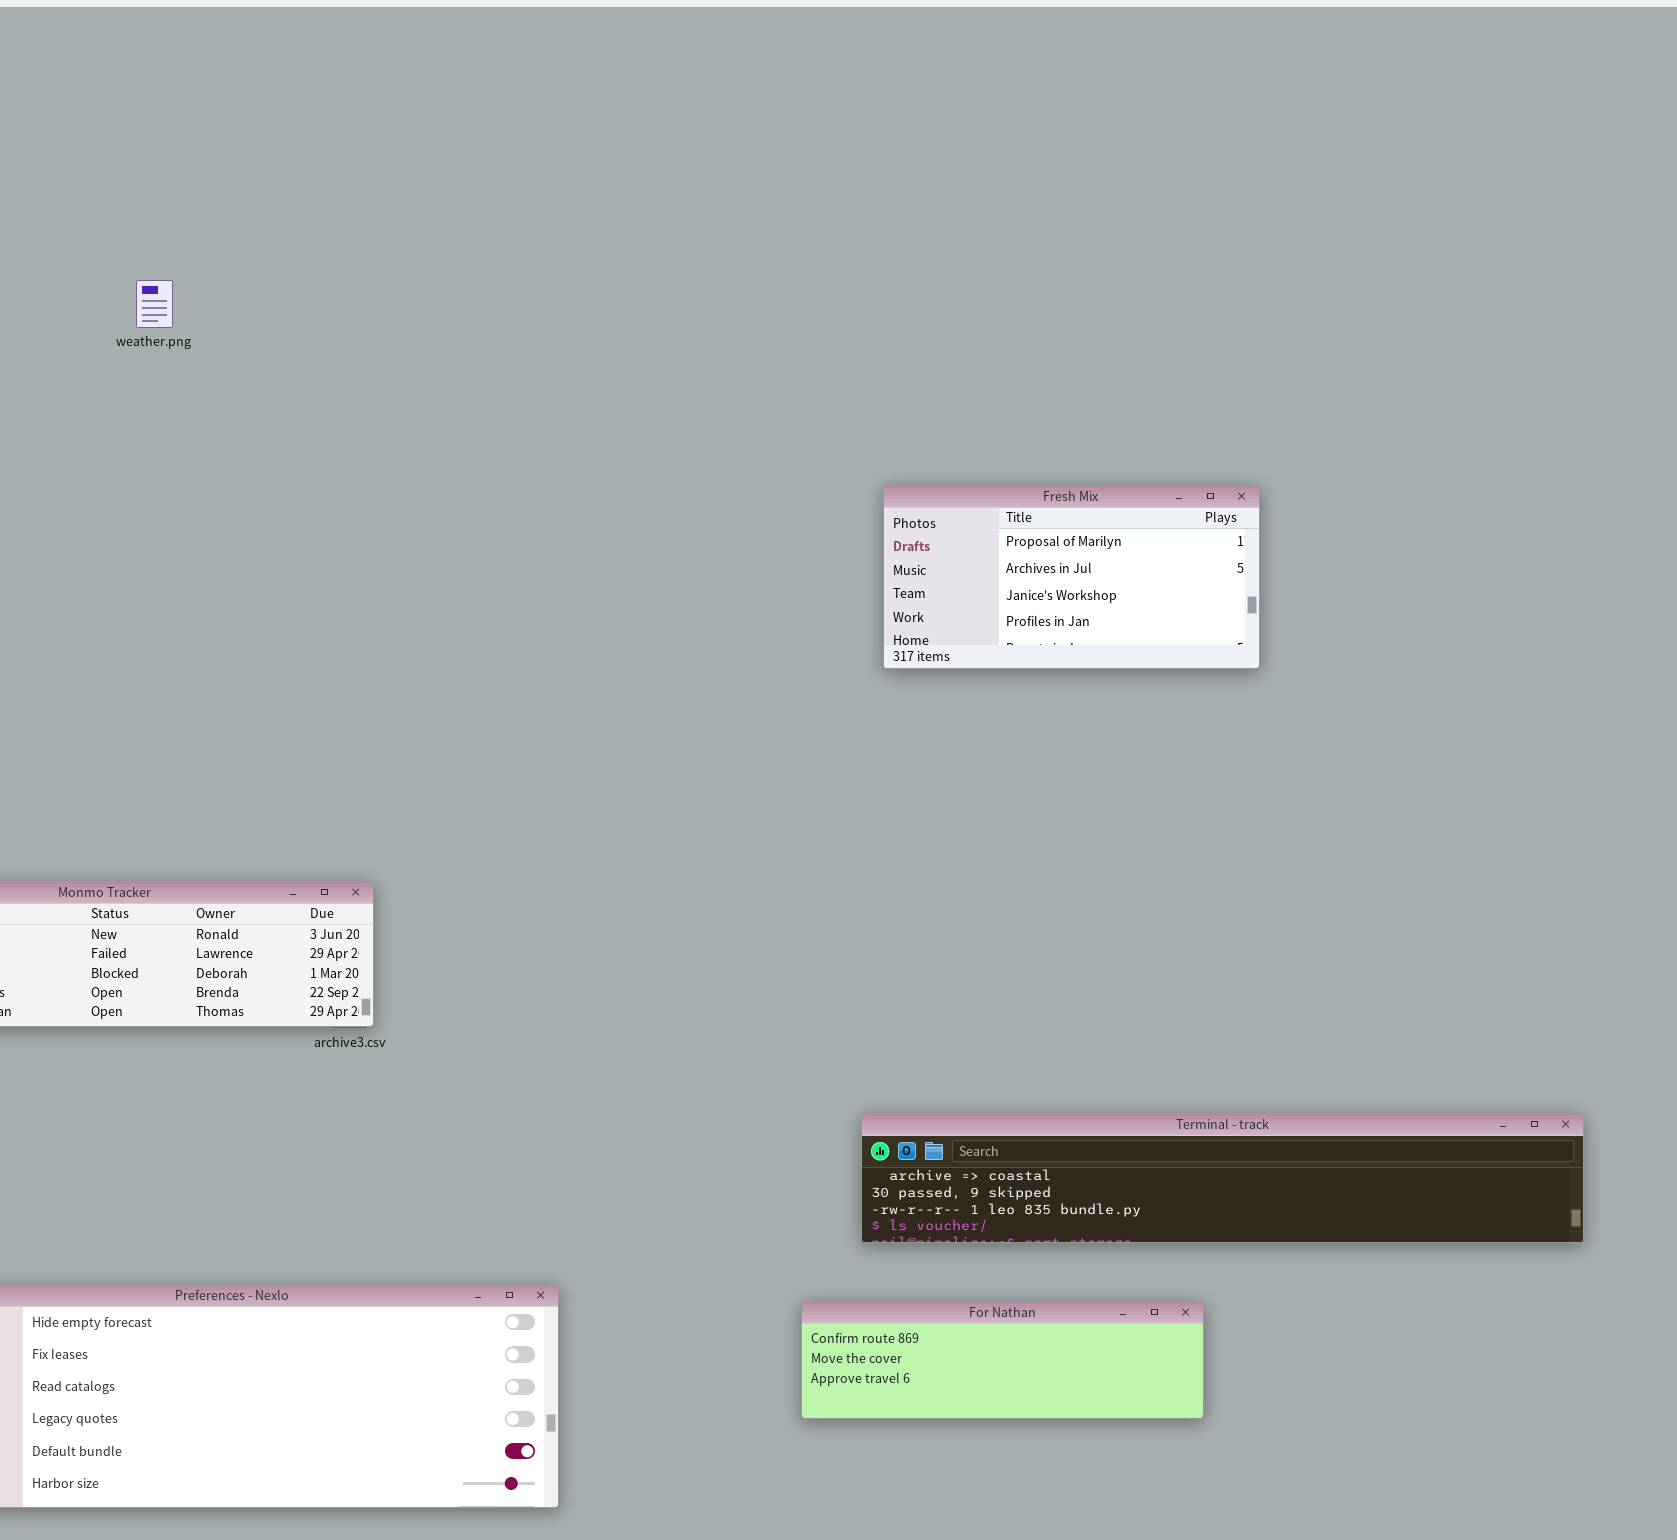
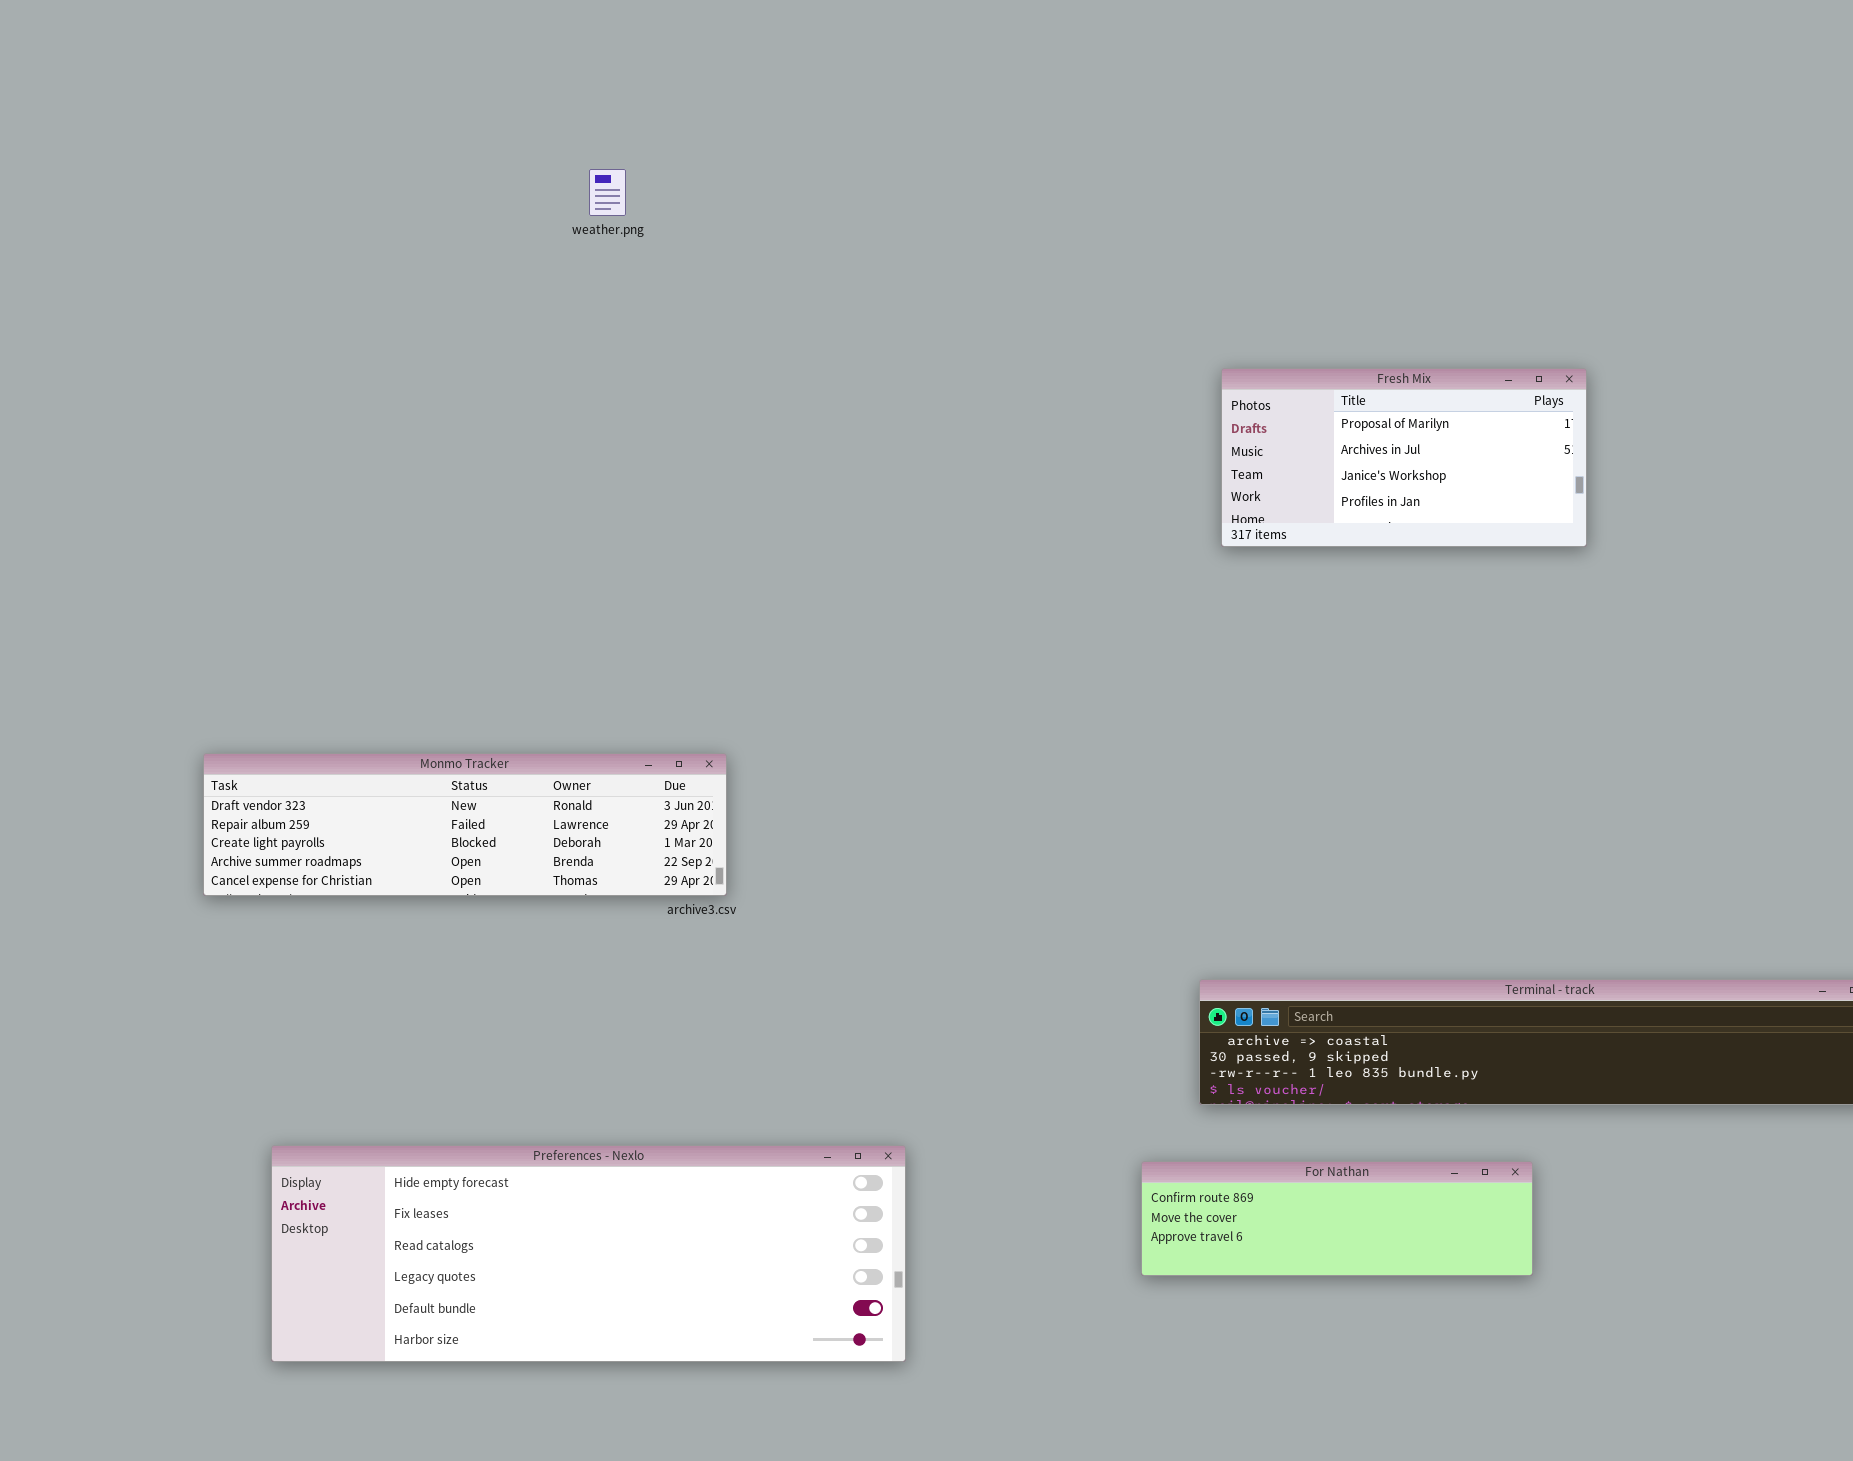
weather.png: [136,280,173,328] -> [589,169,626,216], moved

